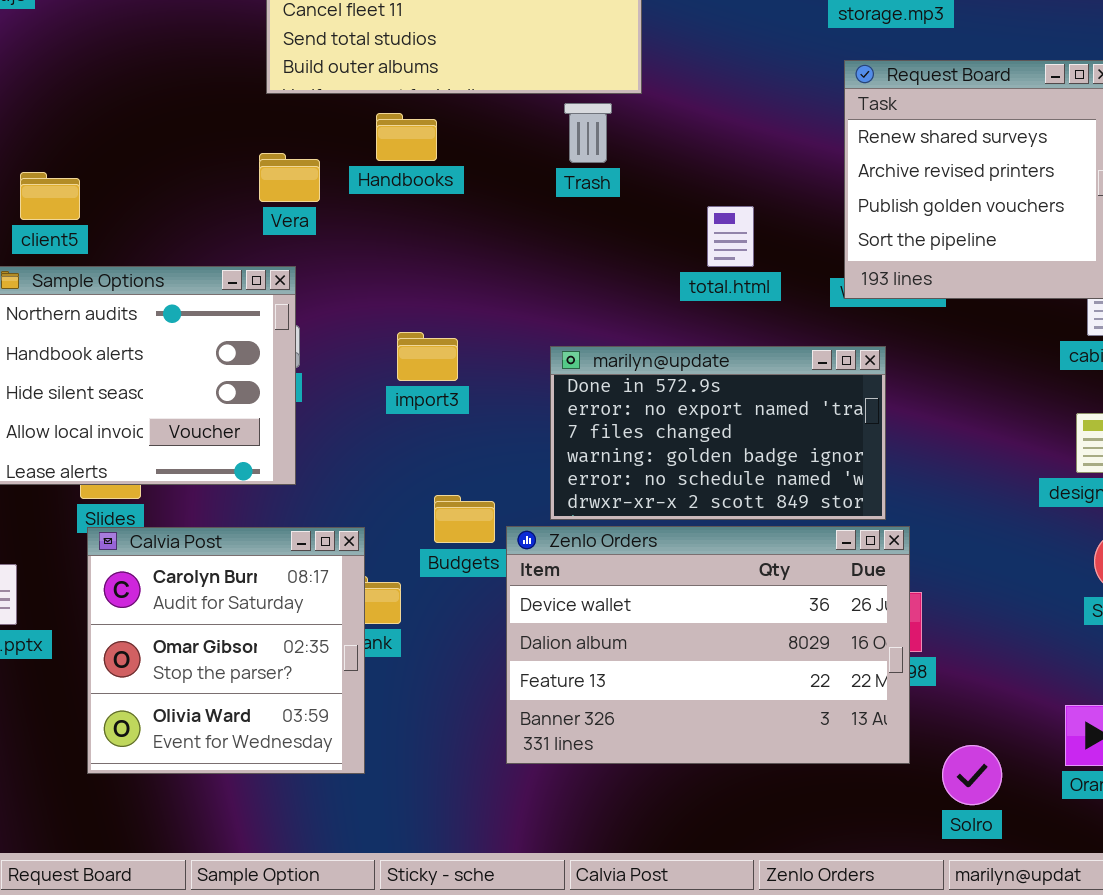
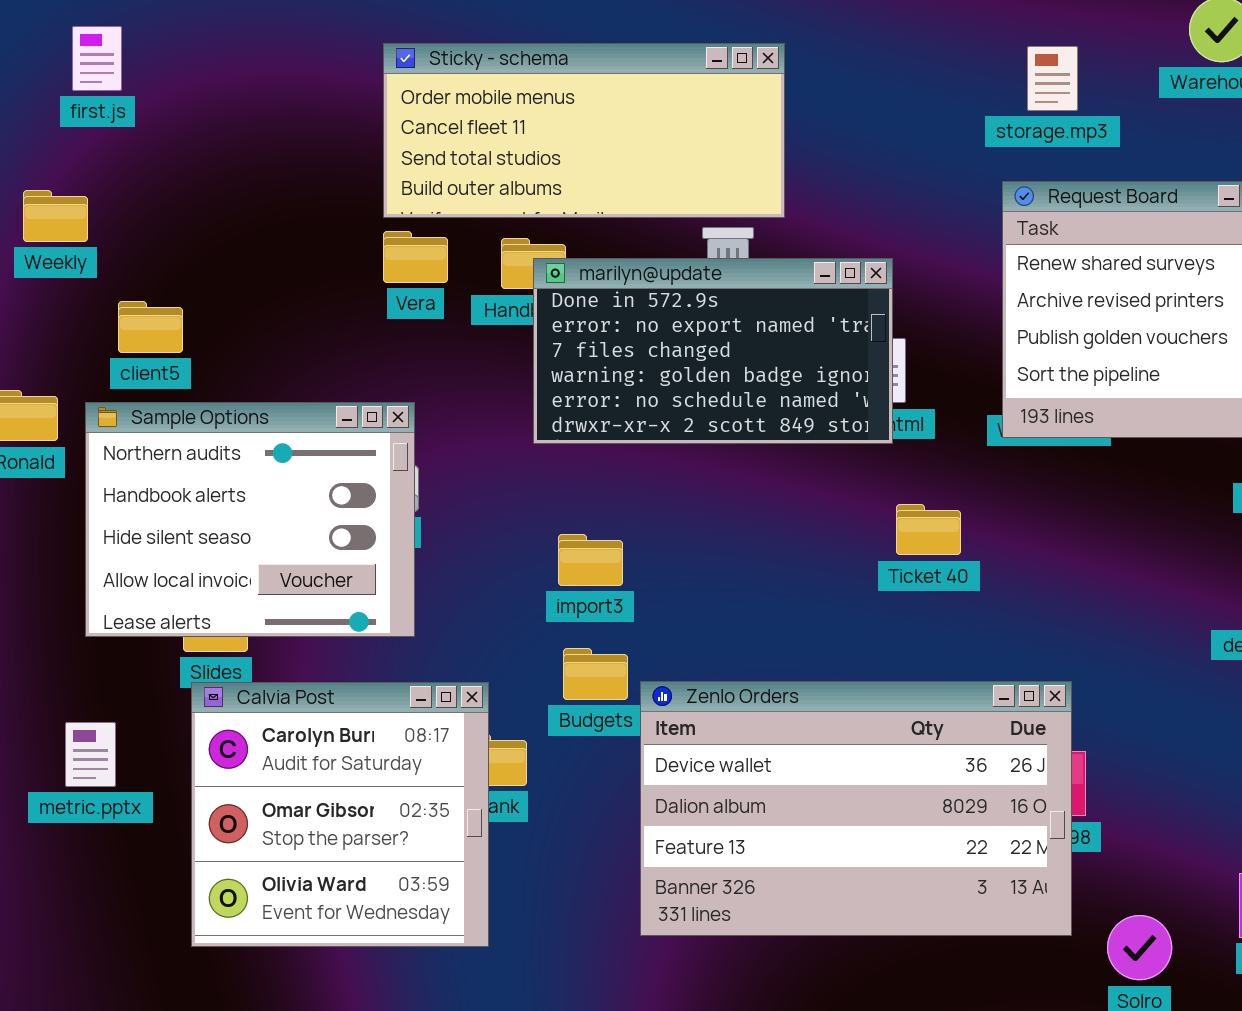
Vera: [259,153,320,202] -> [383,231,448,283], moved
import3: [397,332,458,381] -> [558,534,623,586], moved
marilyn@update: [550,346,886,520] -> [533,258,893,444], moved

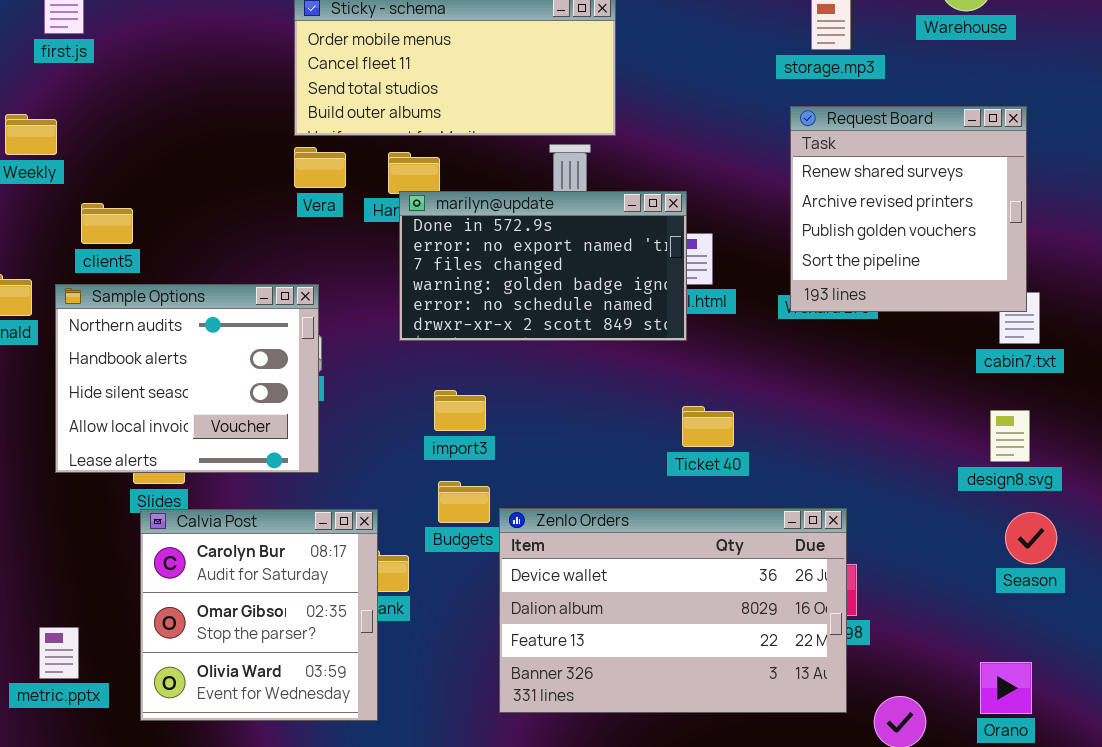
marilyn@update: [533,258,893,444] -> [399,191,687,341], moved
Ticket 40: [896,504,961,555] -> [682,406,734,447], moved
metric.pptx: [65,722,116,787] -> [39,627,79,679], moved

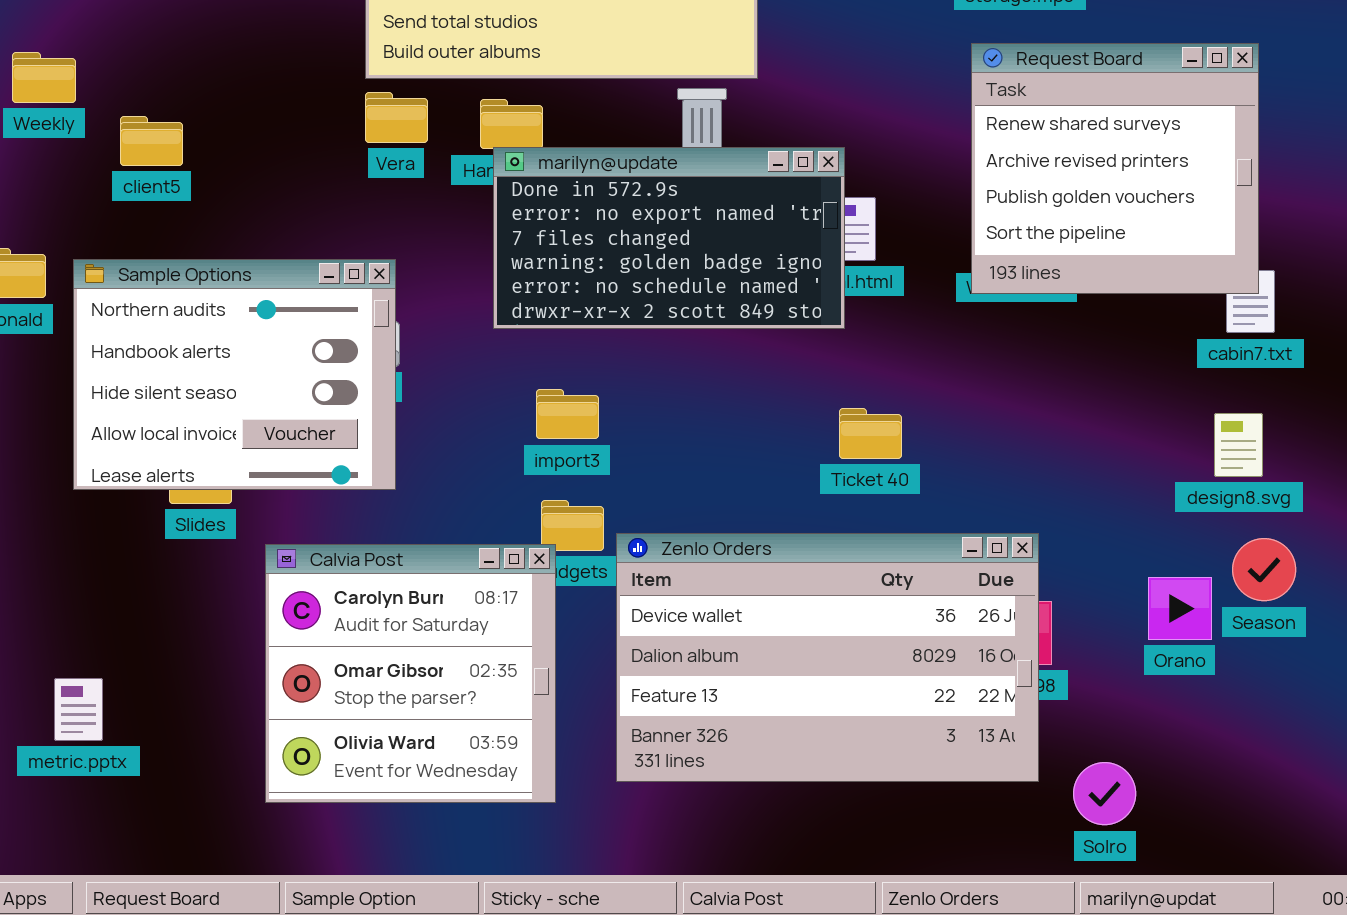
client5: [81,203,133,244] -> [120,116,183,166], moved
Calvia Post: [140,509,378,721] -> [265,544,556,803], moved
Orano: [980,662,1032,714] -> [1148,577,1212,640], moved

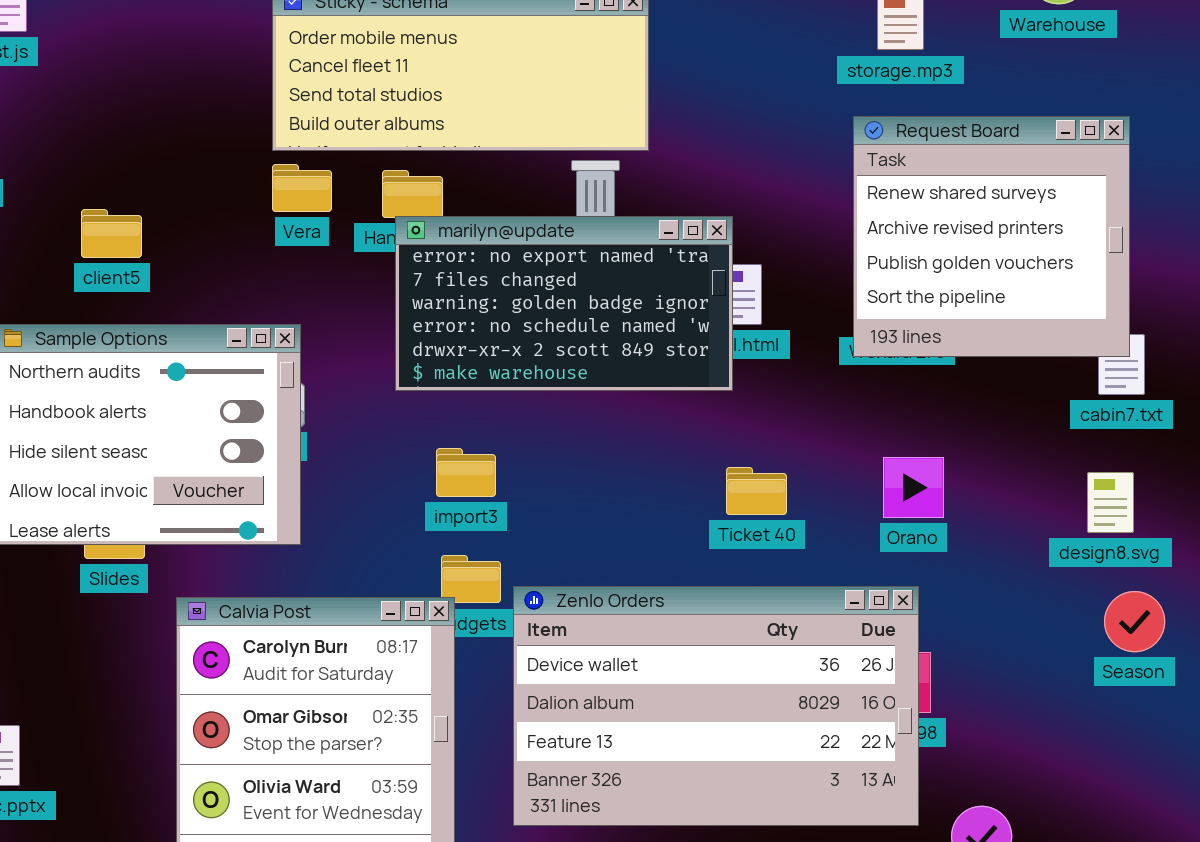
client5: [120,116,183,166] -> [81,209,142,258], moved
marilyn@update: [493,147,845,329] -> [395,216,733,391], scrolled down 1 row
Orano: [1148,577,1212,640] -> [883,457,944,518], moved

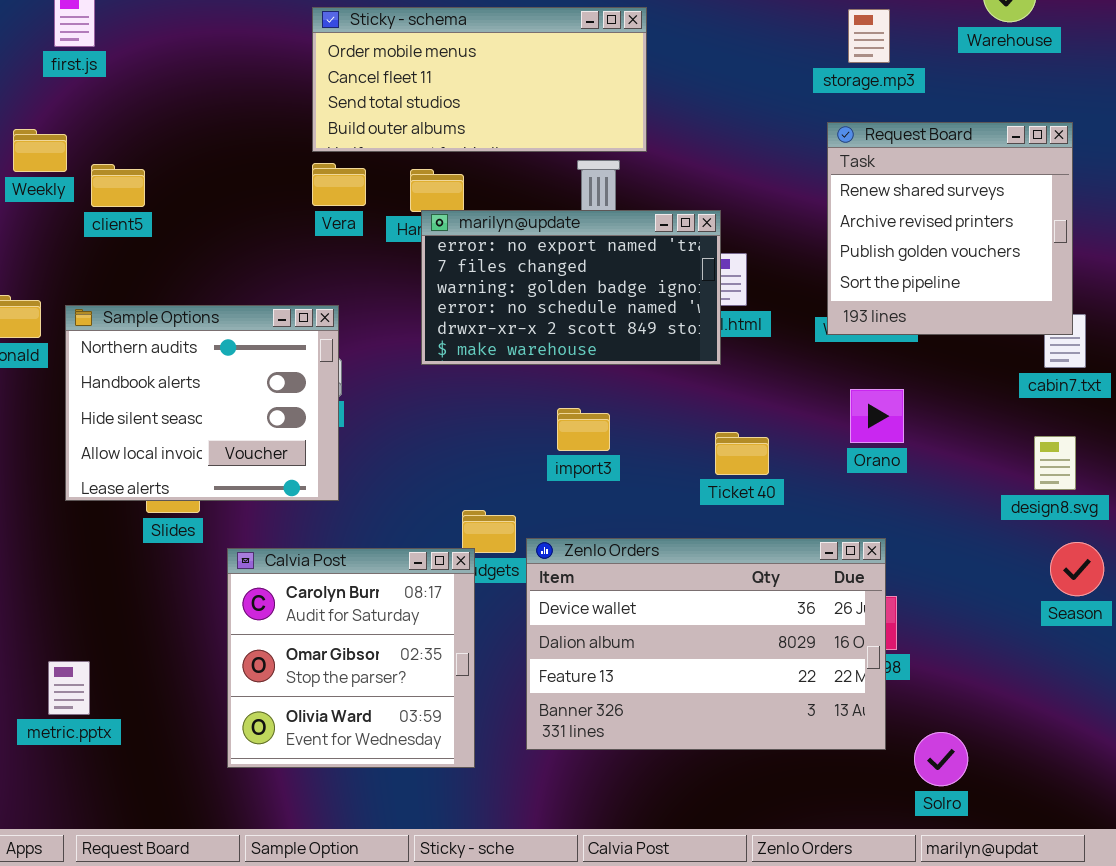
client5: [81,209,142,258] -> [91,164,145,207], moved
import3: [436,448,496,497] -> [557,408,610,451], moved
Orano: [883,457,944,518] -> [850,389,904,443], moved

